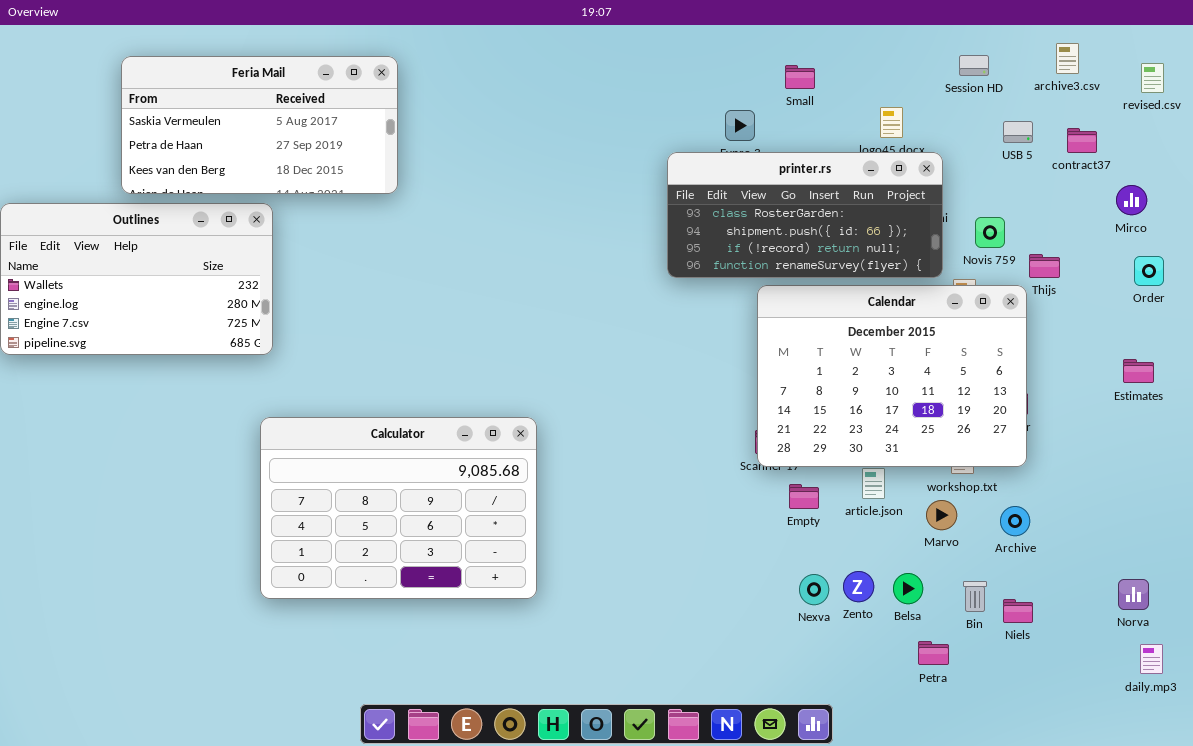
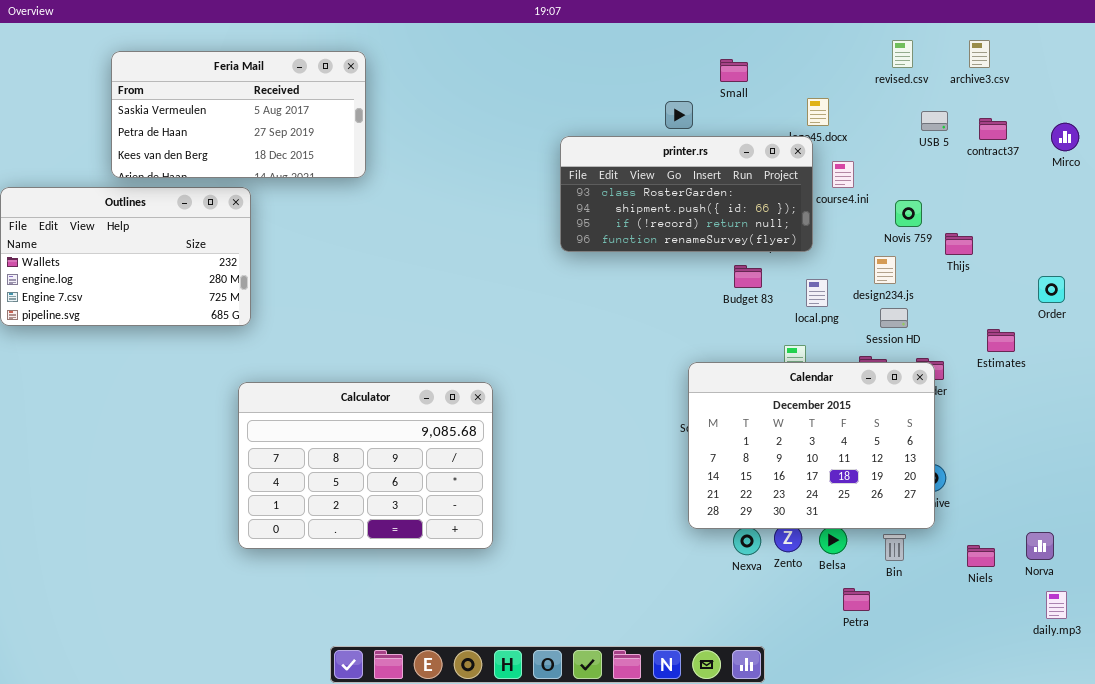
Session HD: [959,55,989,76] -> [880,308,908,328], moved
revised.csv: [1141,63,1164,93] -> [892,40,913,68], moved
printer.rs: [667,152,943,278] -> [560,136,813,252], moved
Mirco: [1116,185,1147,215] -> [1051,123,1079,151], moved
Order: [1134,256,1164,286] -> [1038,276,1065,303], moved
Calendar: [757,285,1027,467] -> [688,362,935,529], moved
Estimates: [1123,359,1154,383] -> [987,329,1015,352], moved
Niels: [1003,599,1033,623] -> [967,545,995,567], moved

